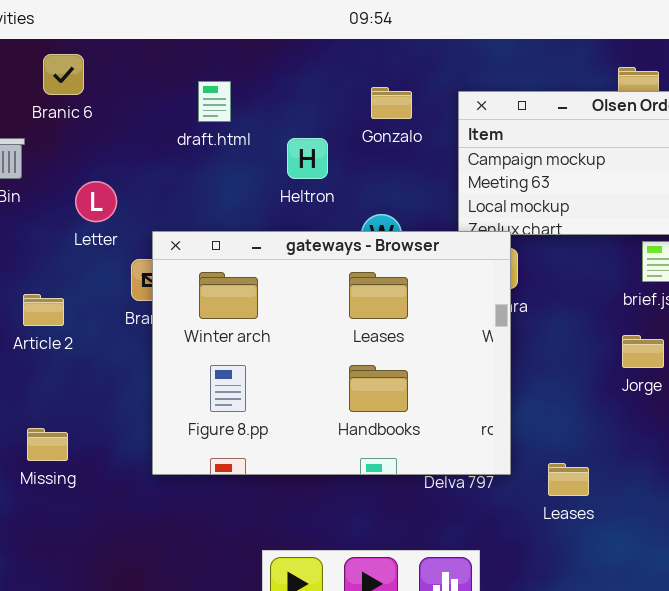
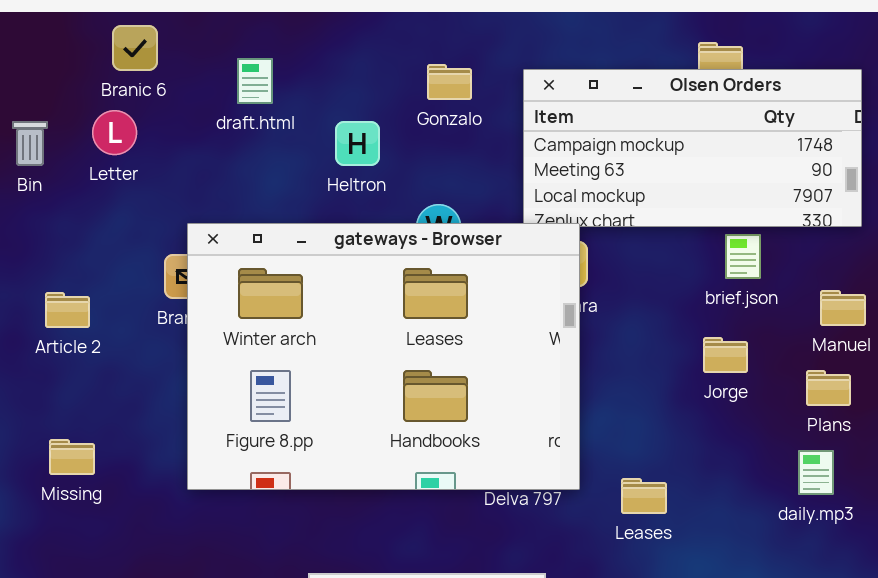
Branic 6: [43,54,84,95] -> [112,25,158,71], moved
Letter: [75,181,117,222] -> [92,110,137,155], moved

